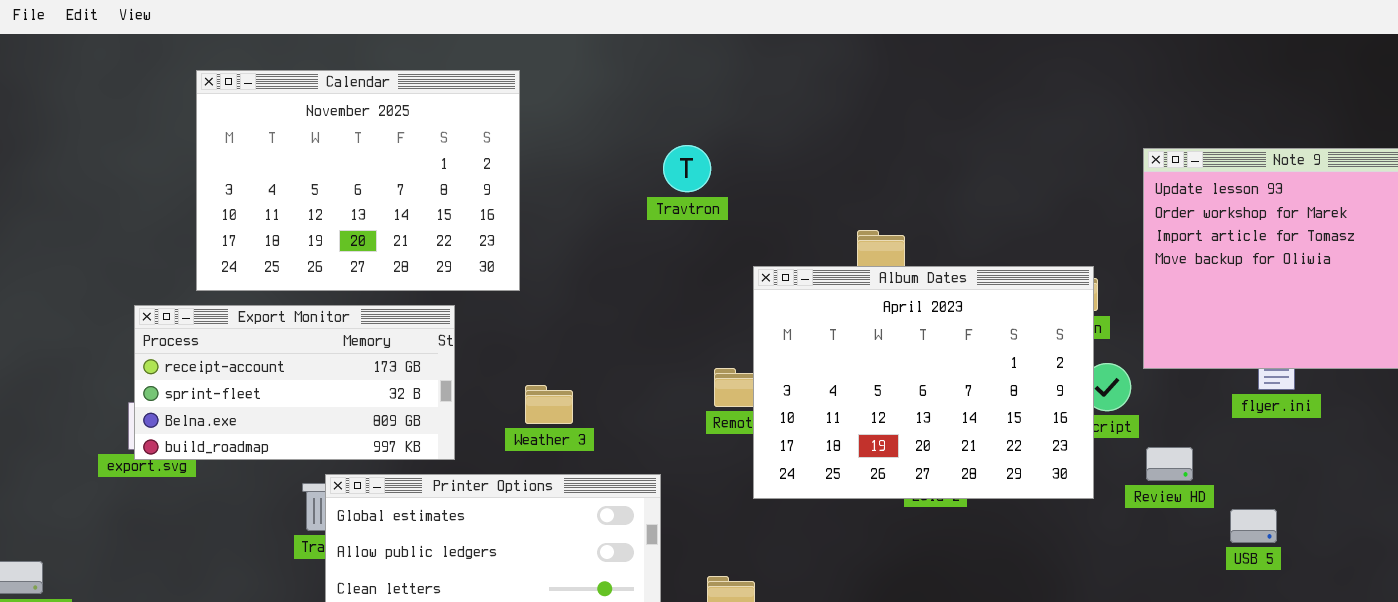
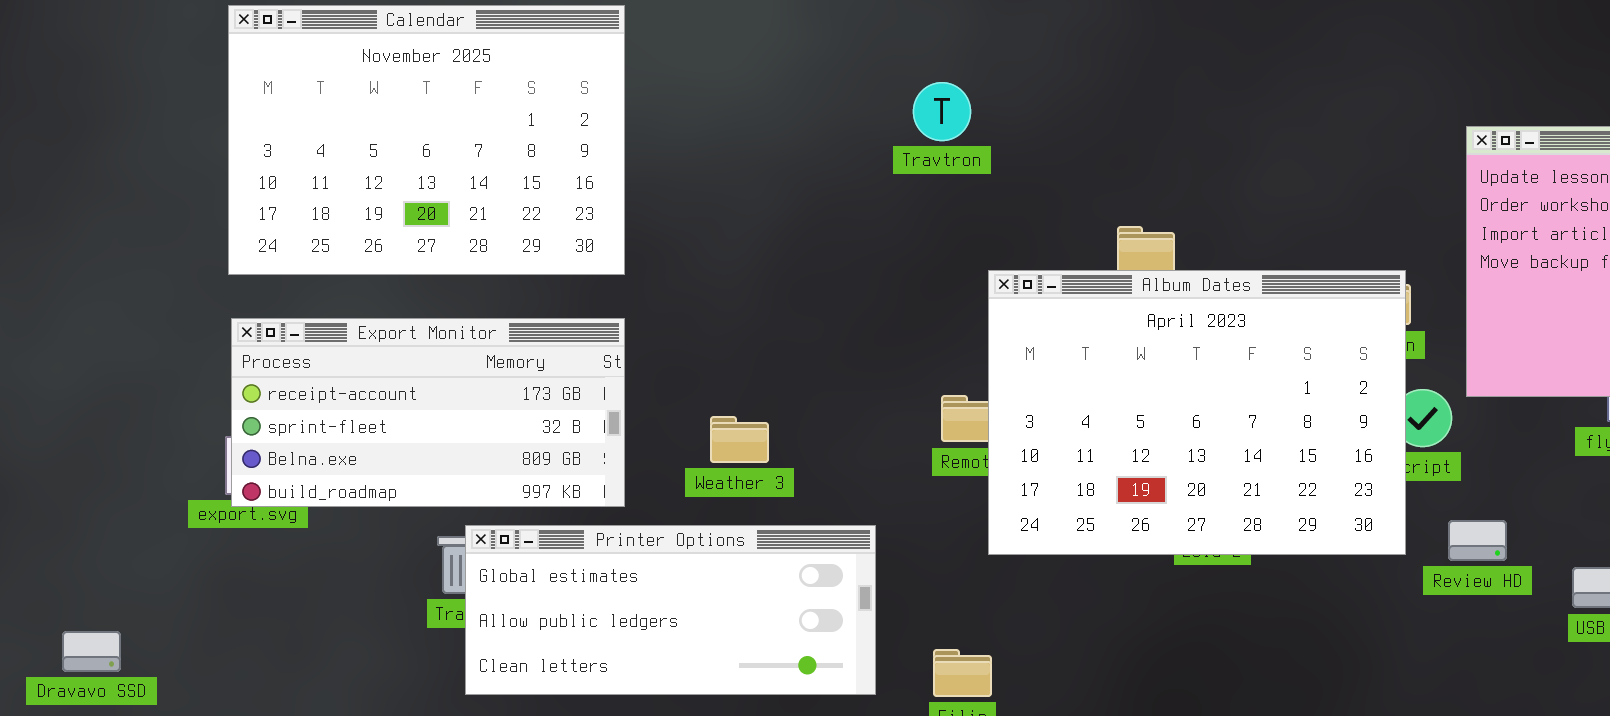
Calendar: [196,70,520,291] -> [228,5,625,275], moved
Travtron: [663,145,711,192] -> [913,82,971,141], moved
Review HD: [1146,447,1193,481] -> [1448,520,1507,561], moved

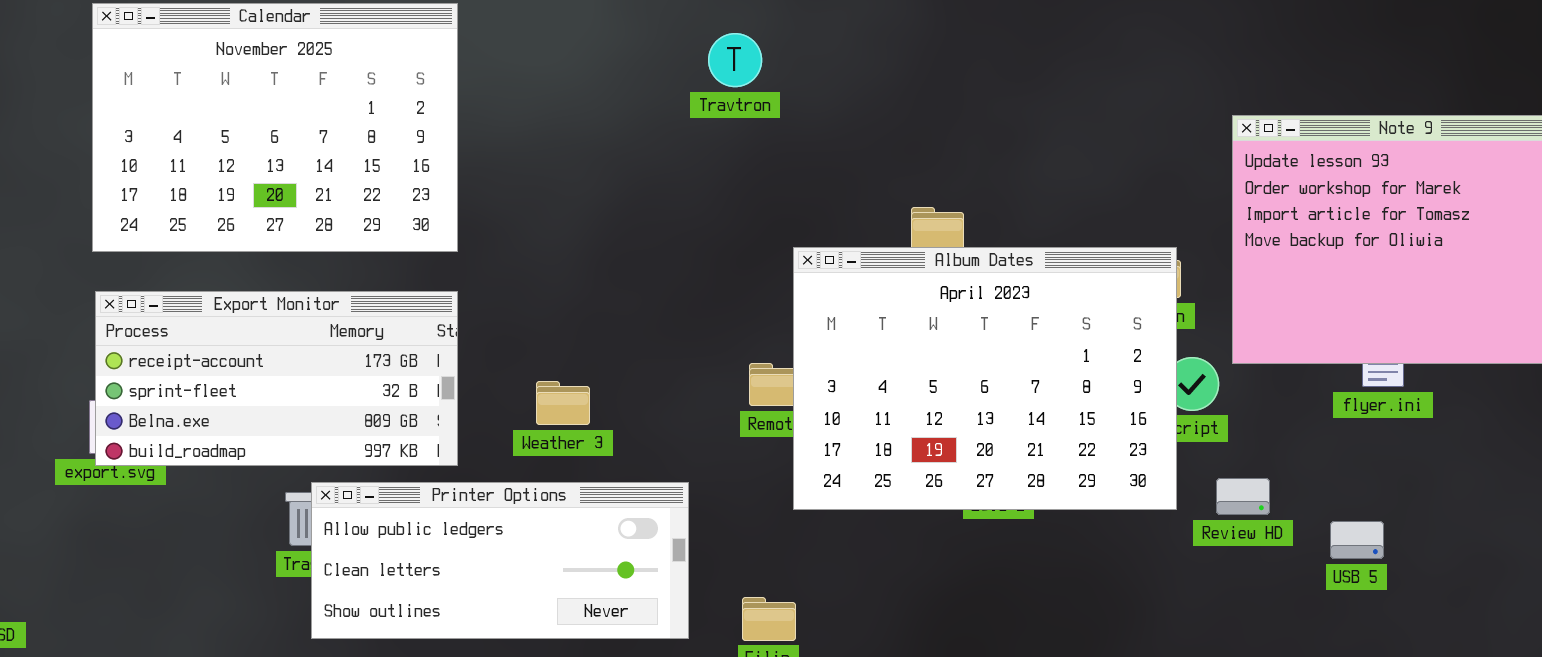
Travtron: [913,82,971,141] -> [708,33,762,87], moved
Printer Options: [465,525,876,695] -> [311,482,689,639], scrolled down 1 row

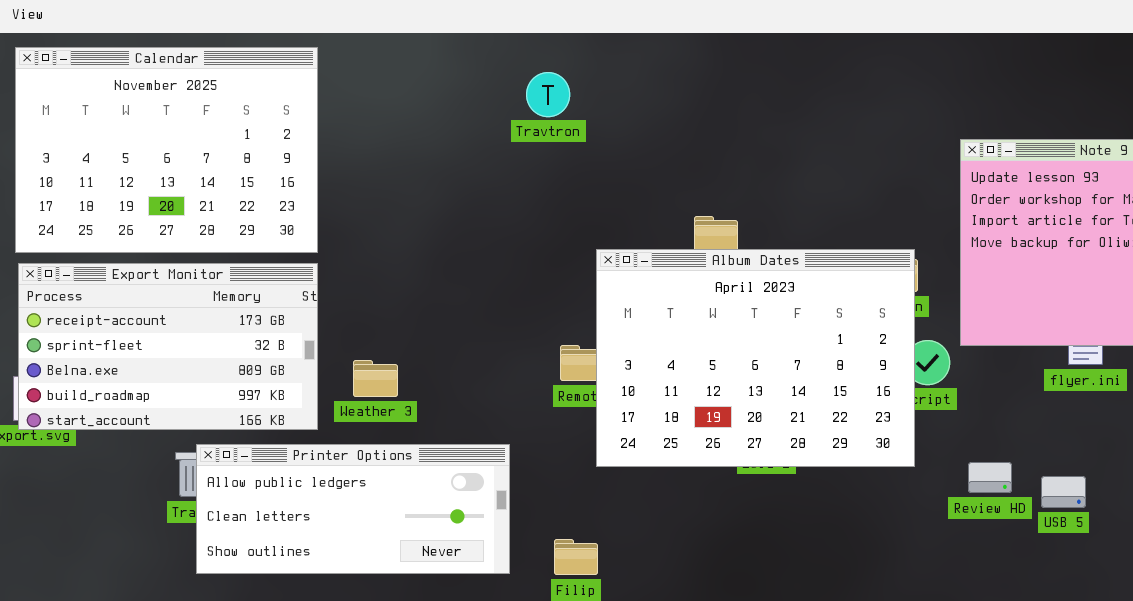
Export Monitor: [95,291,458,466] -> [18,263,318,430], resized
Weather 3: [536,381,590,425] -> [353,360,398,397], moved
Review HD: [1216,478,1270,515] -> [968,462,1012,493], moved

